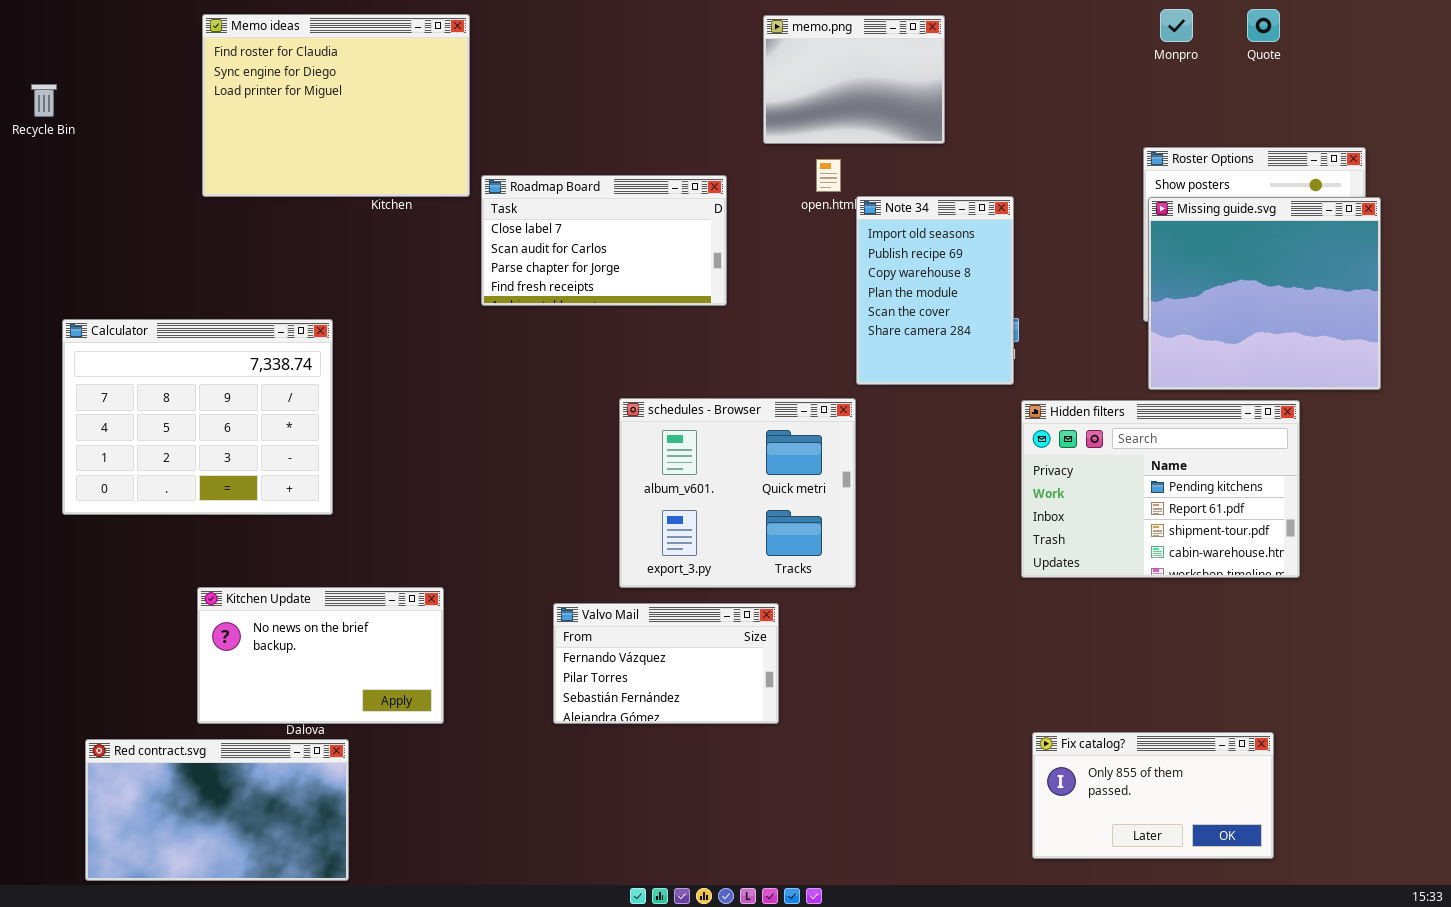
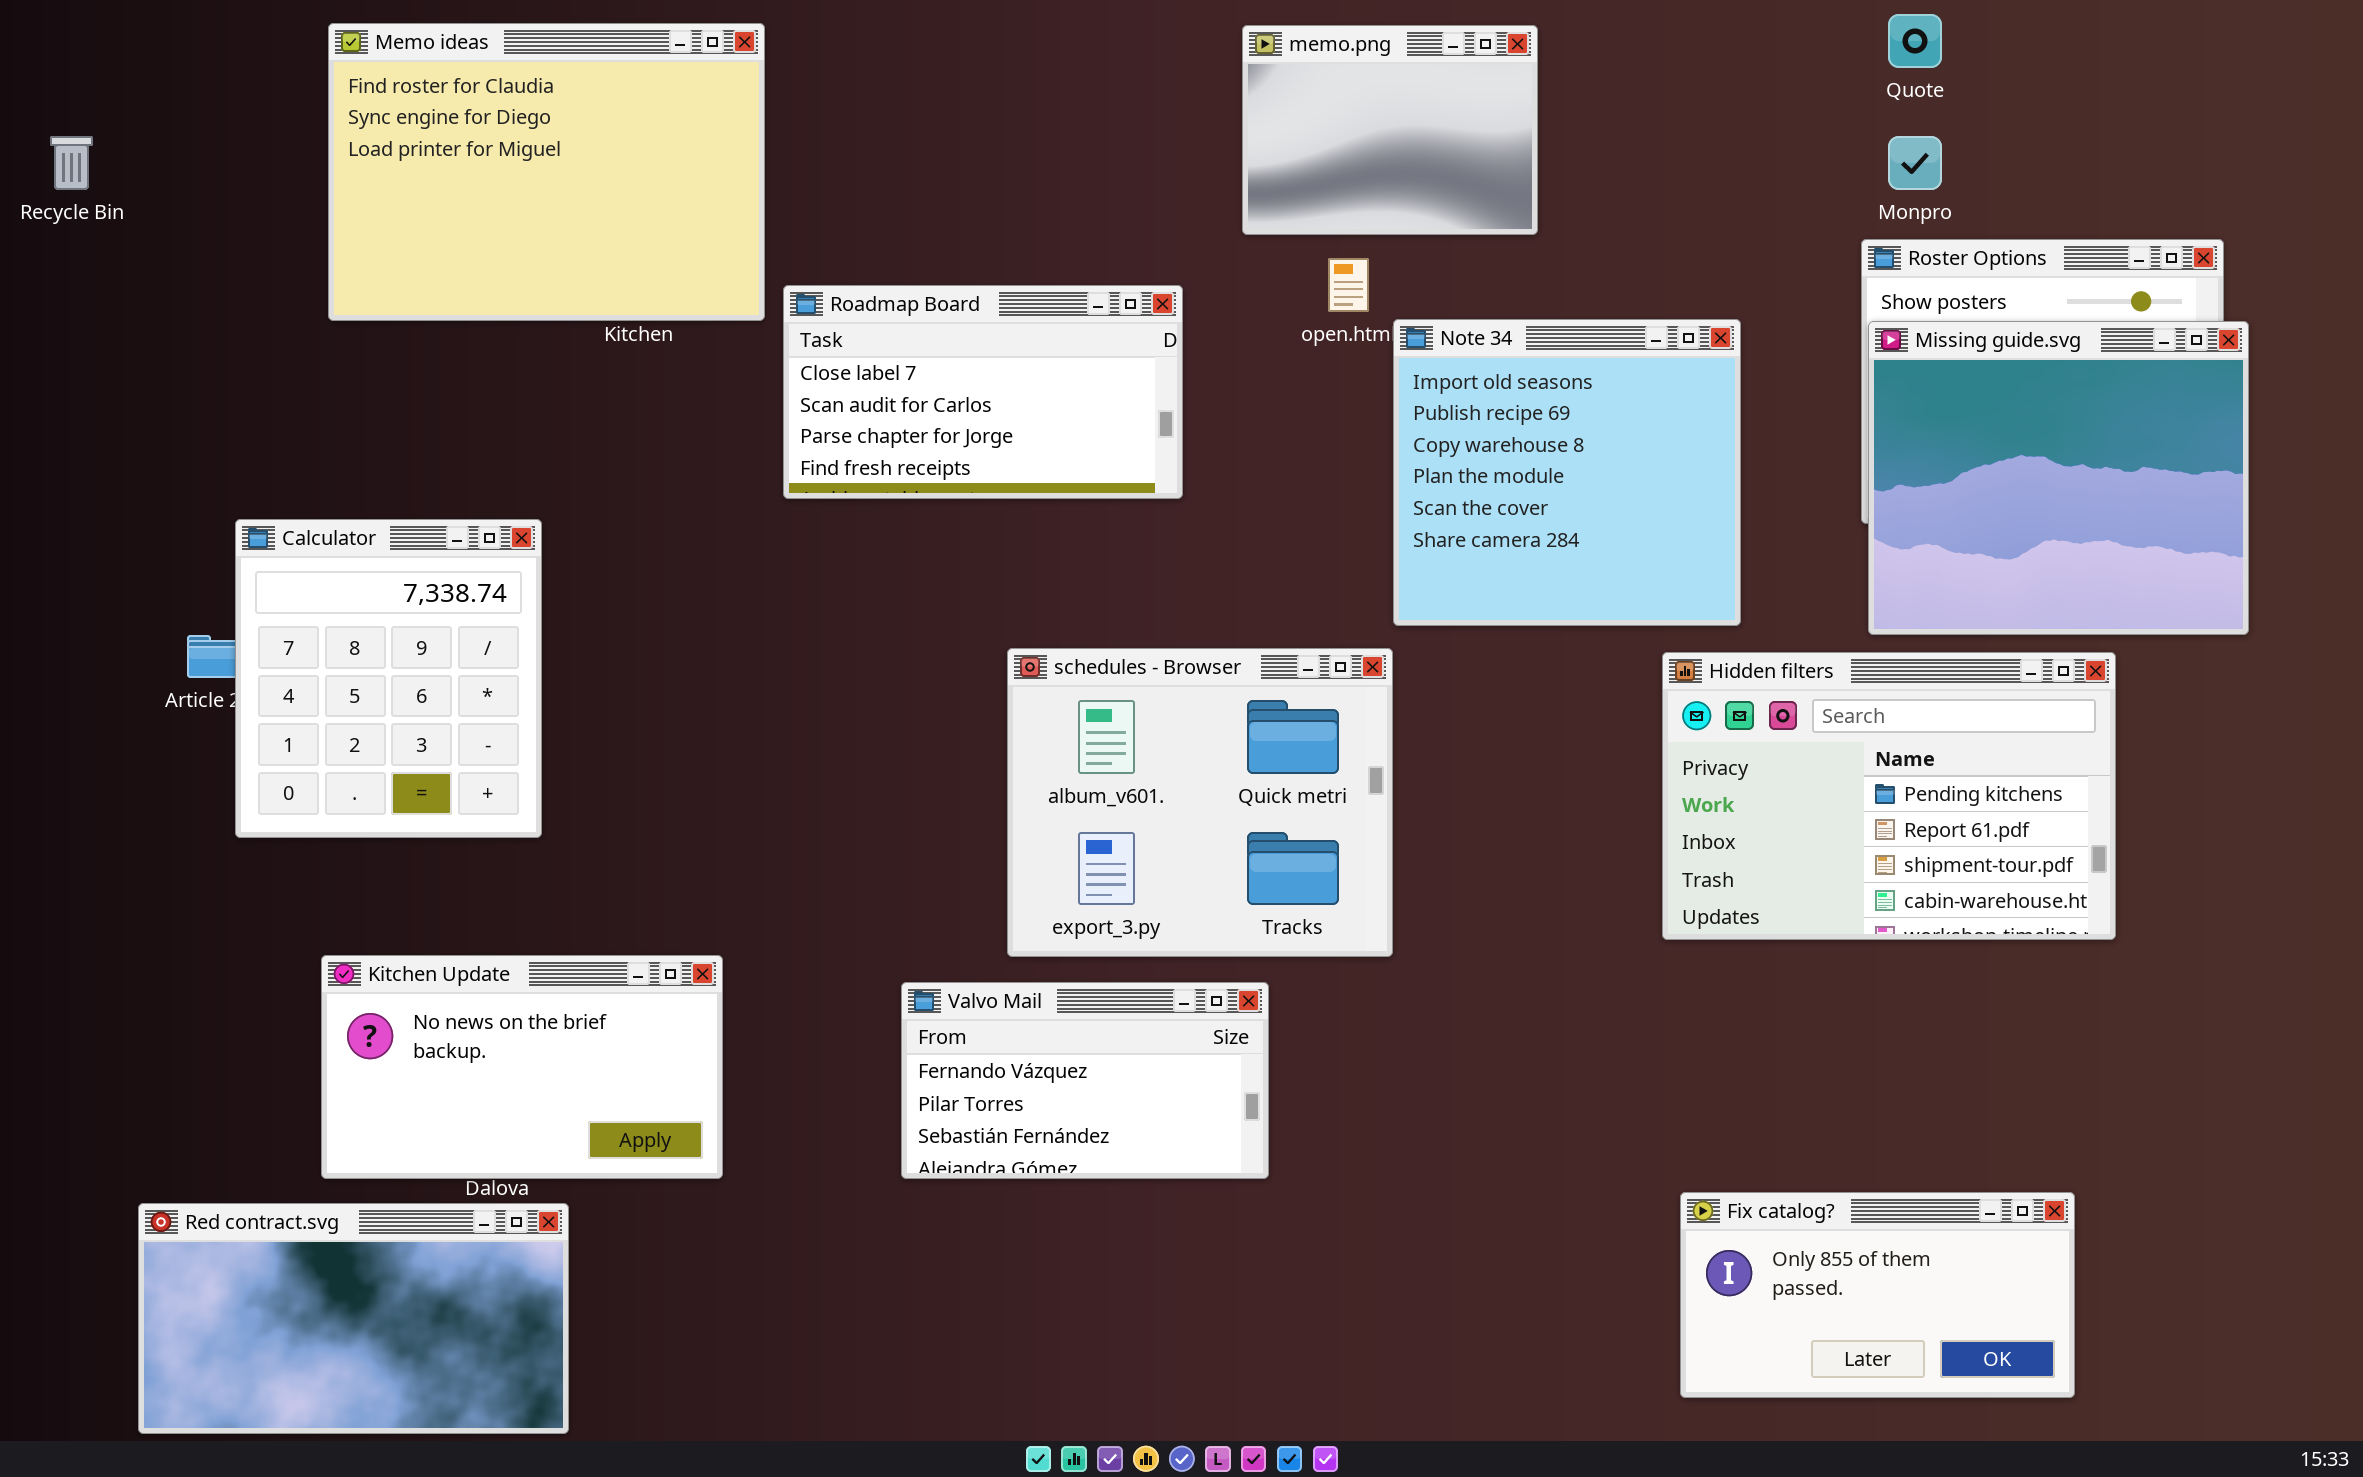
Monpro: [1160,9,1193,42] -> [1888,136,1942,190], moved
Quote: [1247,9,1280,42] -> [1888,14,1942,68], moved
Note 34: [856,196,1014,385] -> [1393,319,1741,626], resized
Calculator: [62,319,333,515] -> [235,519,542,838], resized

